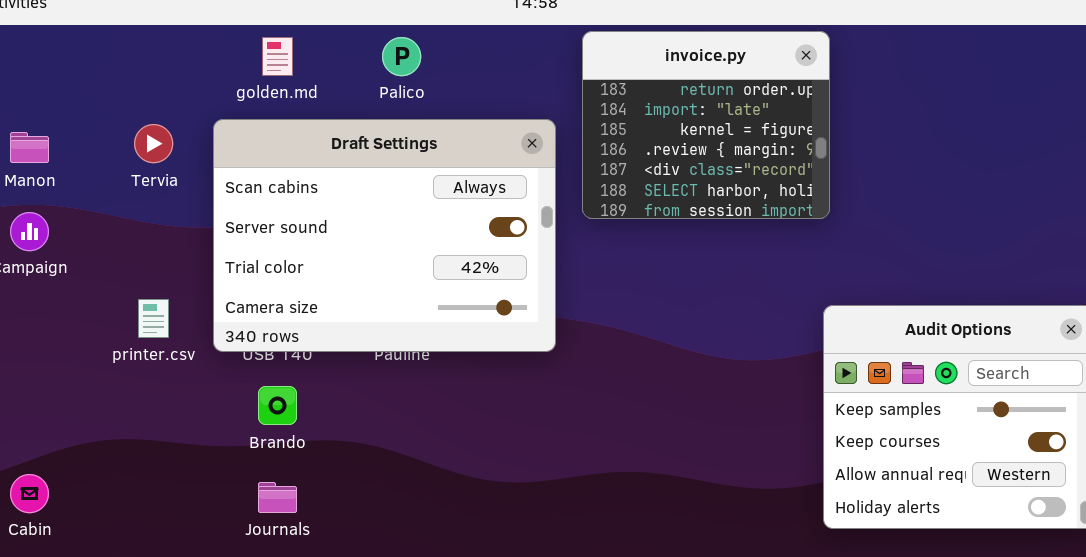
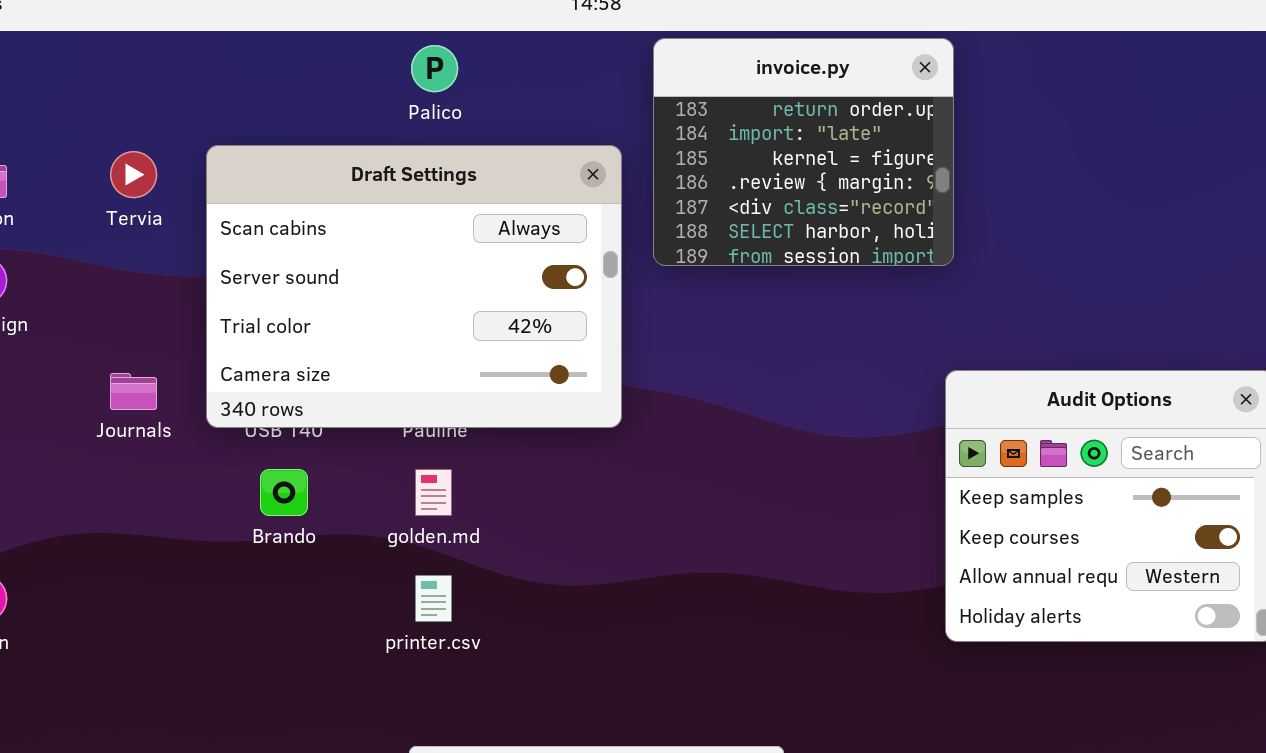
golden.md: [262,37,293,76] -> [415,469,452,516], moved
printer.csv: [138,299,169,338] -> [415,575,452,622], moved
Journals: [258,482,297,513] -> [110,373,157,410], moved

